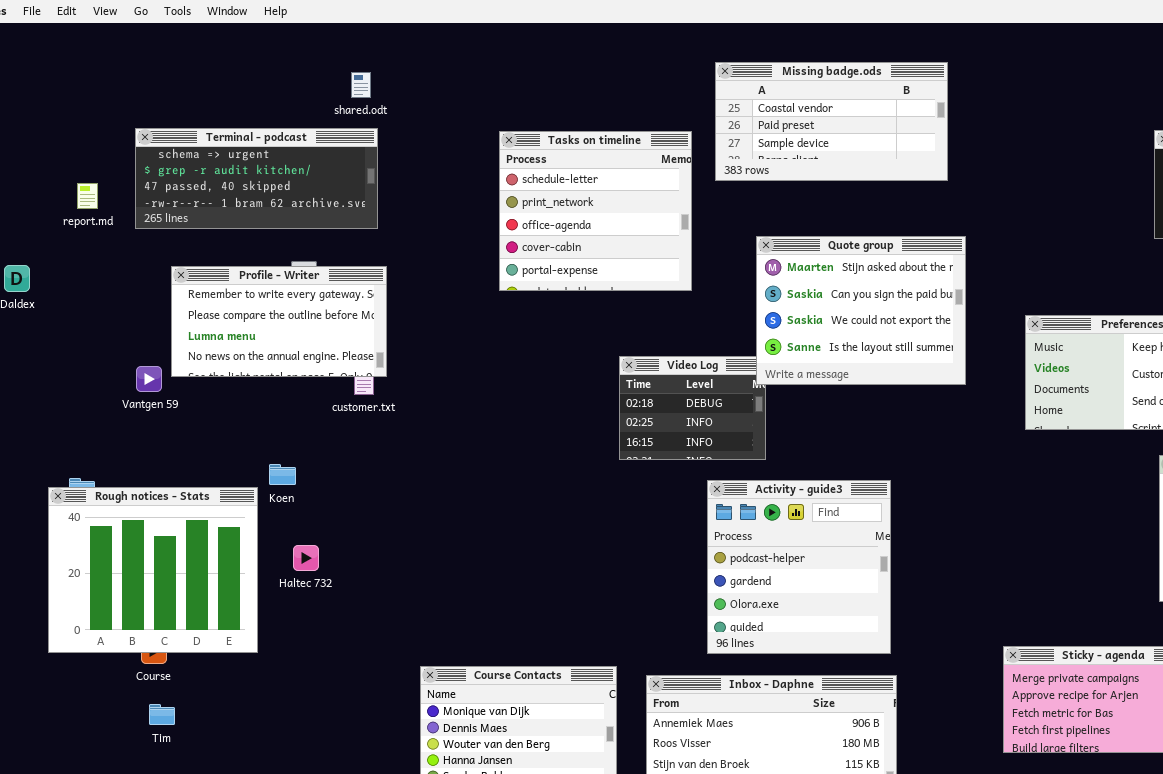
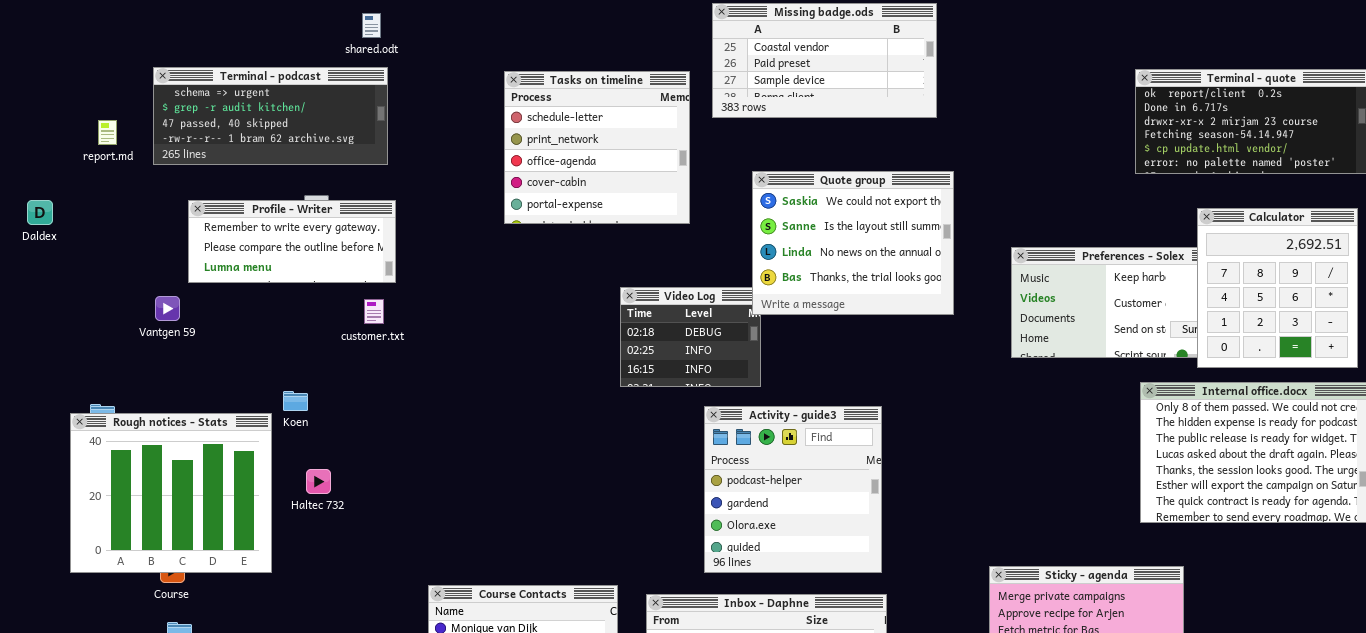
Quote group: [756,236,966,385] -> [752,171,954,315], scrolled down 2 rows
Profile - Writer: [171,266,387,377] -> [188,200,396,283], resized

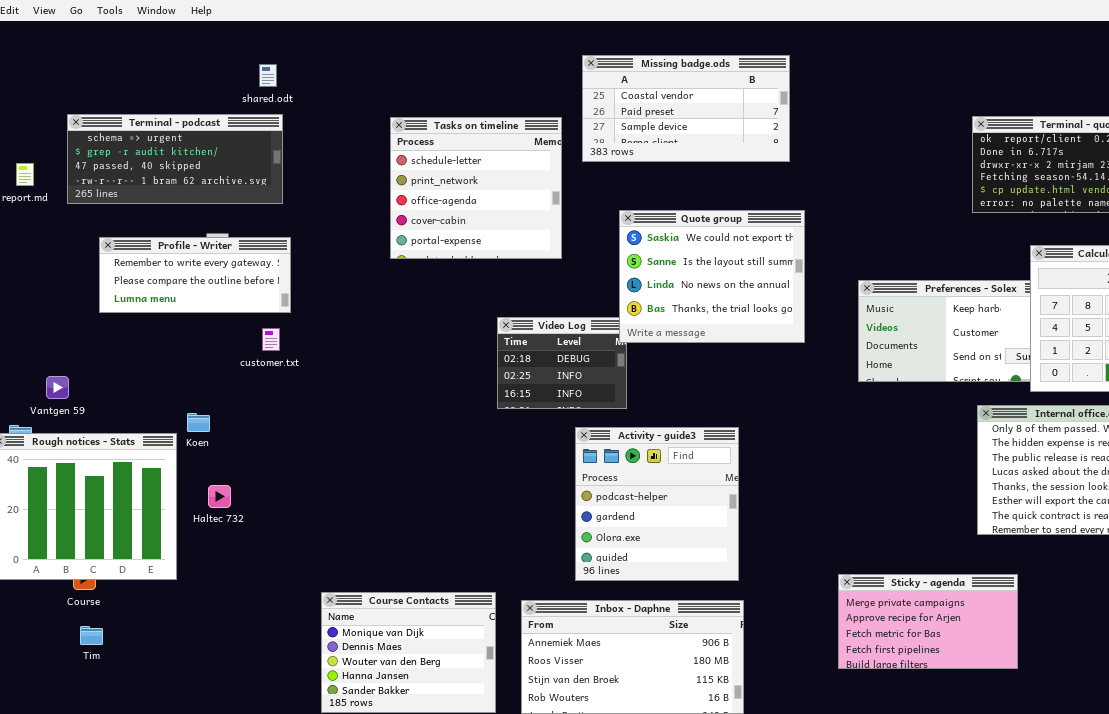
Vantgen 59: [155,296,180,321] -> [46,376,69,399], moved

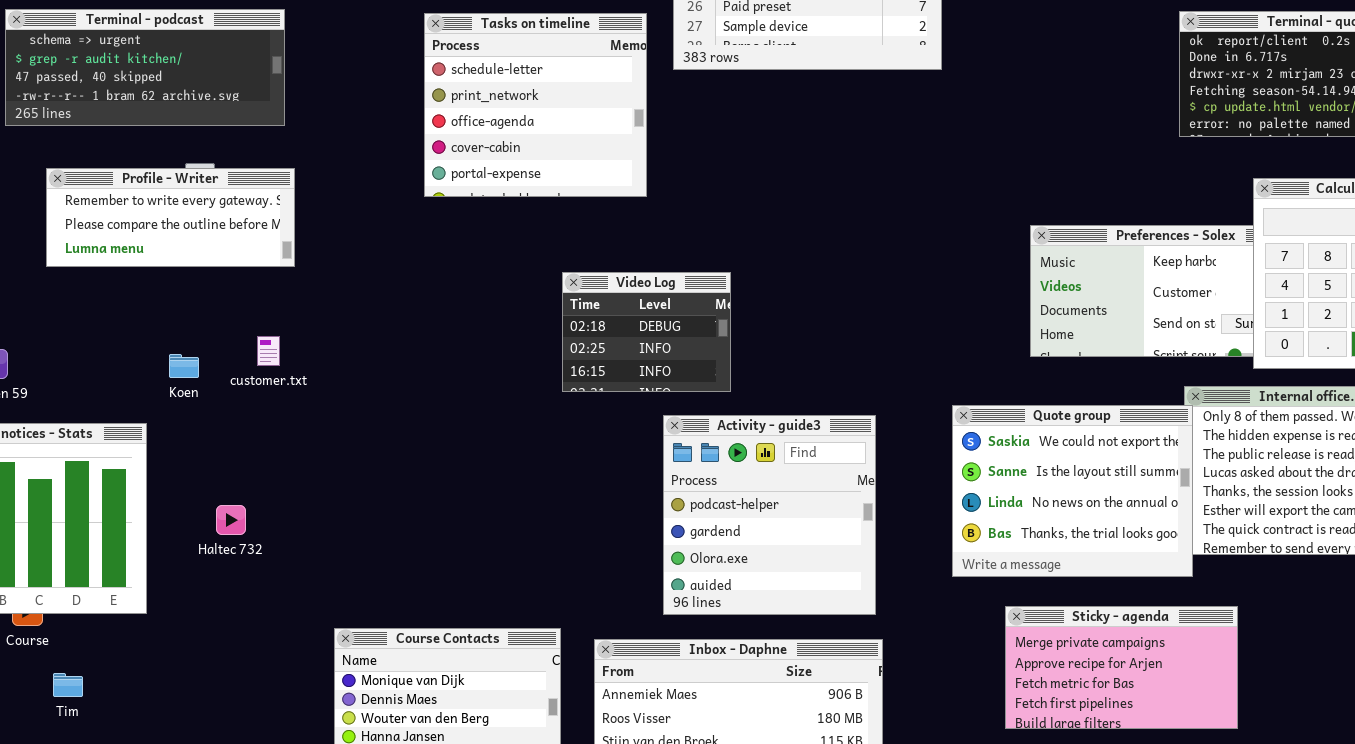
Quote group: [619,210,805,343] -> [952,405,1193,577], moved
customer.txt: [262,328,280,351] -> [257,336,280,366], moved
Koen: [187,413,210,432] -> [169,354,199,378], moved
Haltec 732: [208,485,231,508] -> [216,505,246,535], moved
Tim: [80,626,103,645] -> [53,673,83,697], moved

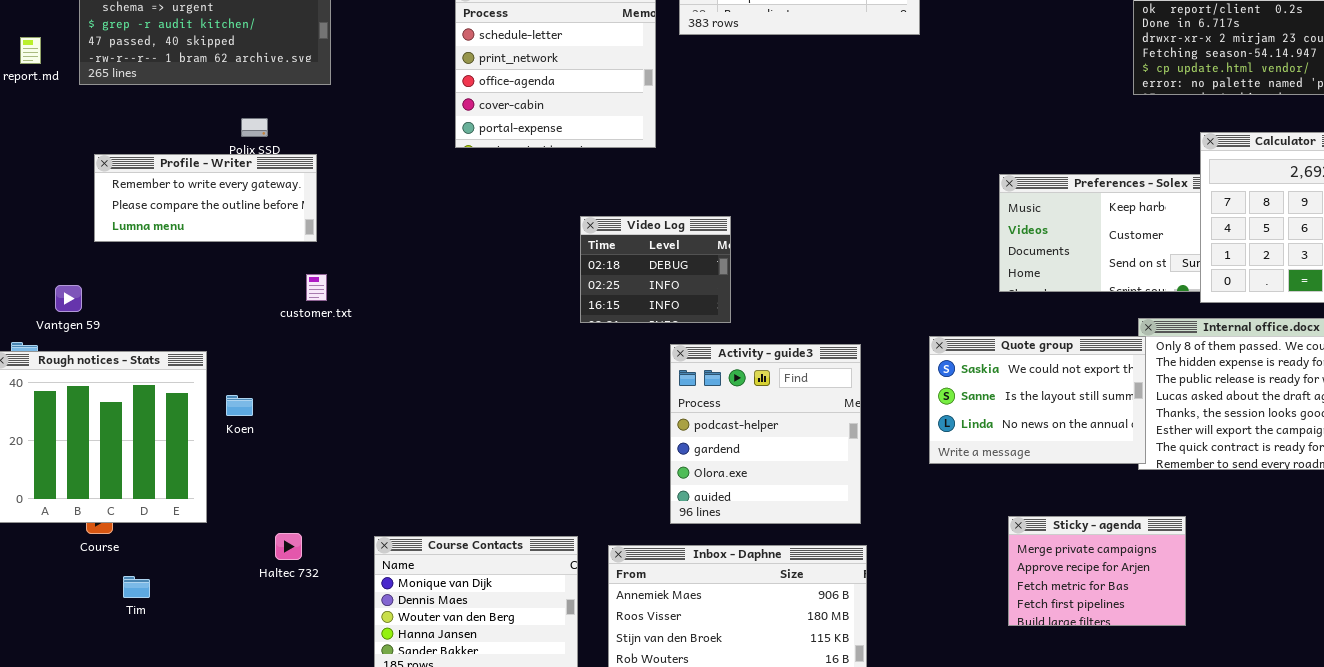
Profile - Writer: [46,168,295,267] -> [94,154,317,242], moved
Koen: [169,354,199,378] -> [226,395,253,416], moved
Quote group: [952,405,1193,577] -> [929,336,1146,464], resized
Haltec 732: [216,505,246,535] -> [275,533,302,560], moved
Sticky - agenda: [1005,606,1238,729] -> [1008,516,1186,626], resized

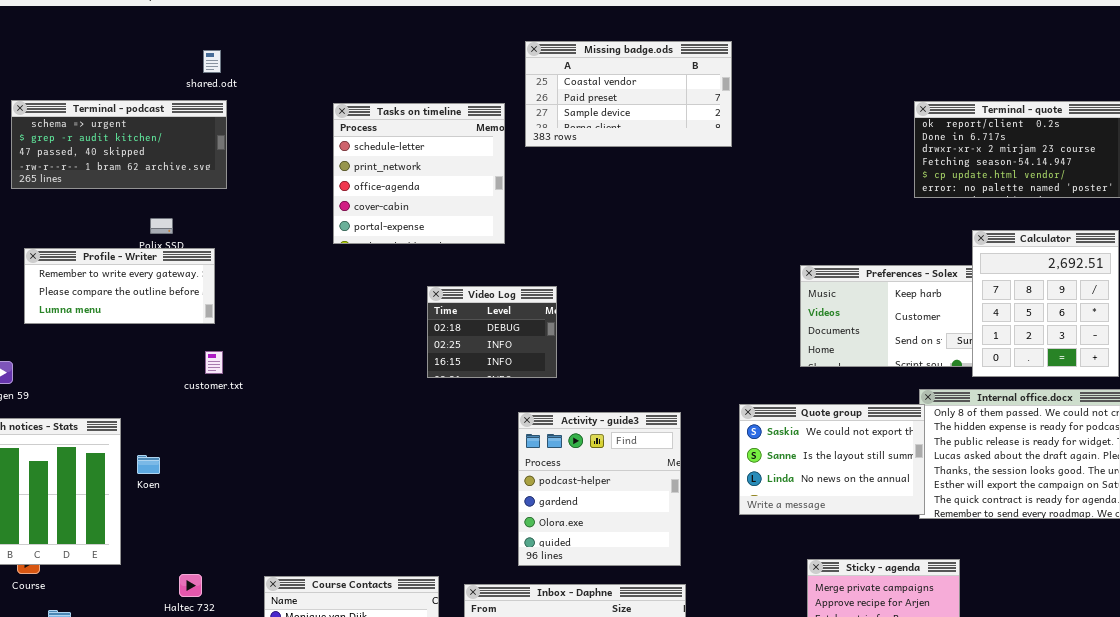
Video Log: [580,216,731,323] -> [427,286,557,378], moved

